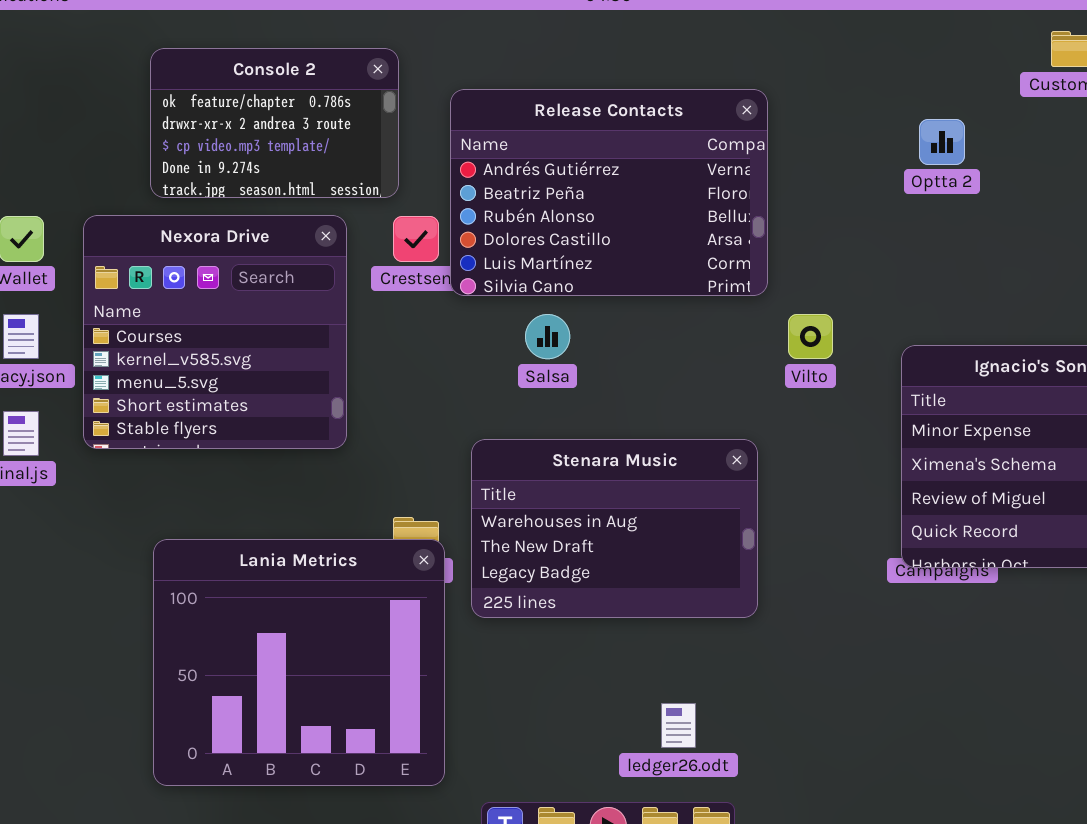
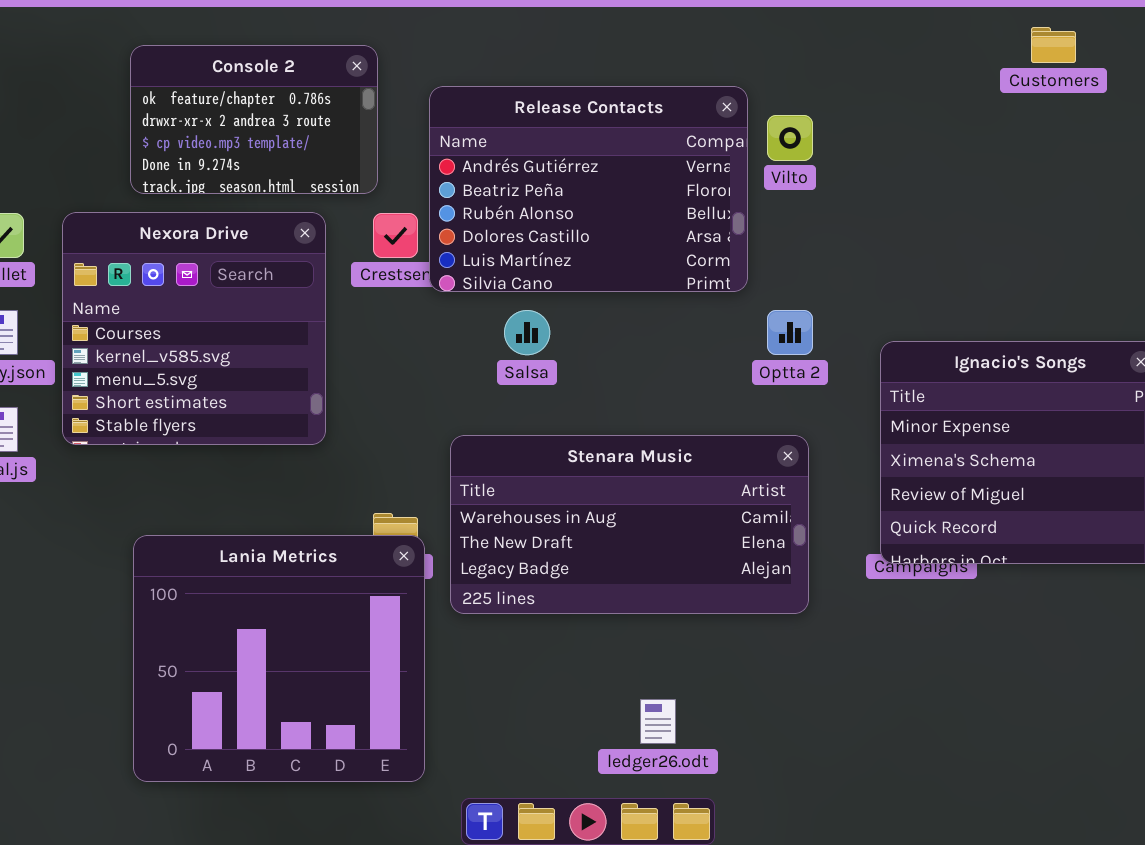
Optta 2: [919,119,965,165] -> [767,310,813,355], moved
Vilto: [788,314,833,359] -> [767,115,813,161], moved
Stenara Music: [471,439,758,618] -> [450,435,809,614], resized

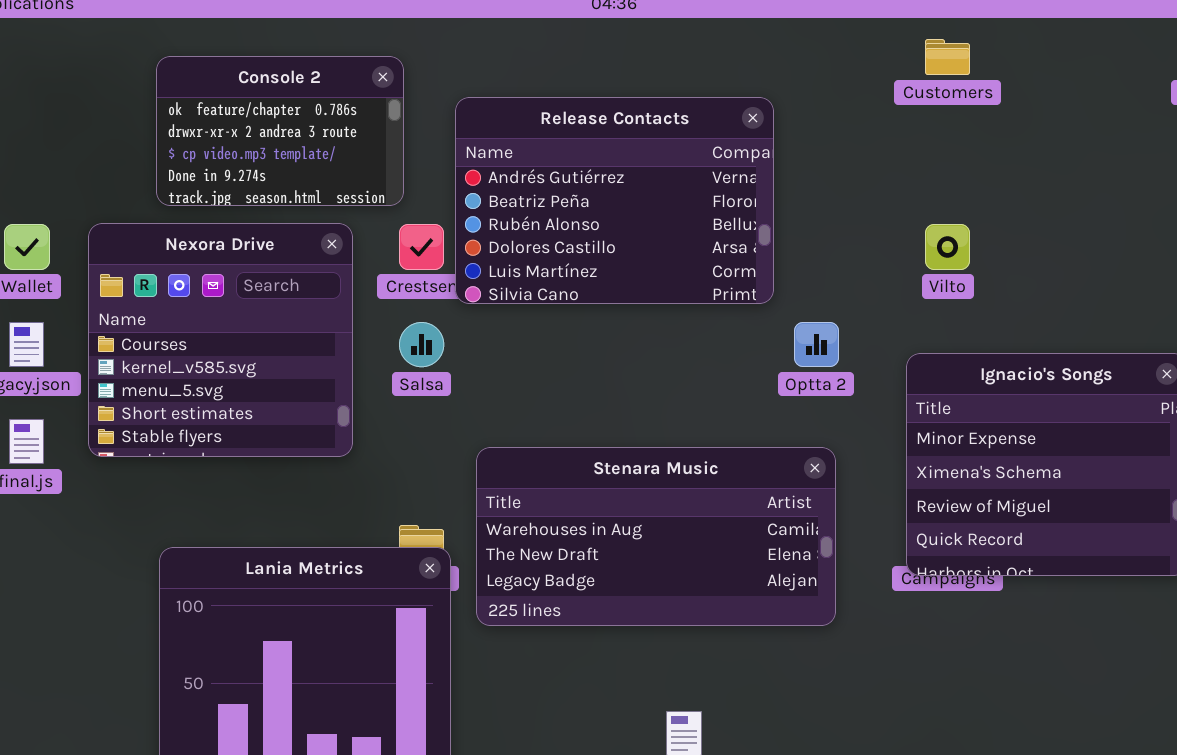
Customers: [1031,27,1076,63] -> [925,39,970,75], moved
Vilto: [767,115,813,161] -> [925,224,970,270], moved
Salsa: [504,310,550,355] -> [399,322,444,367], moved

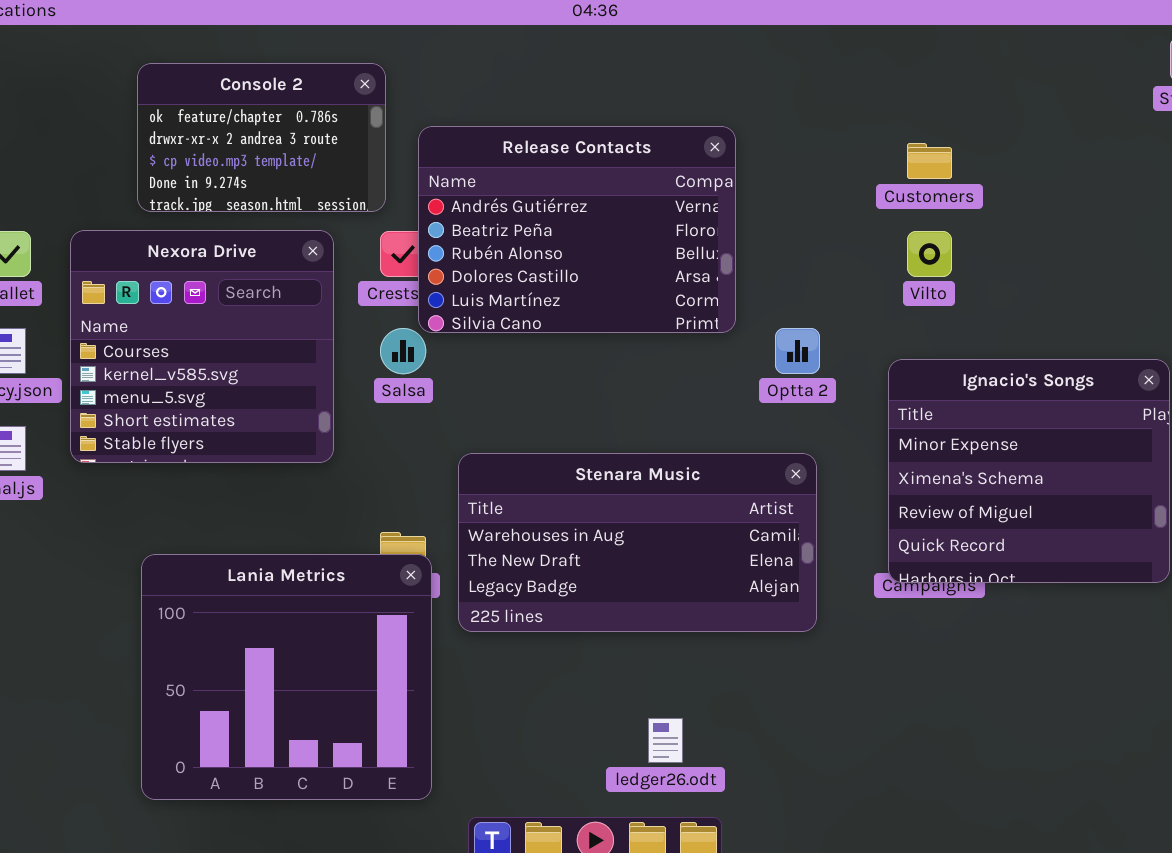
Customers: [925,39,970,75] -> [907,143,952,179], moved
Release Contacts: [455,97,774,304] -> [418,126,736,333], moved

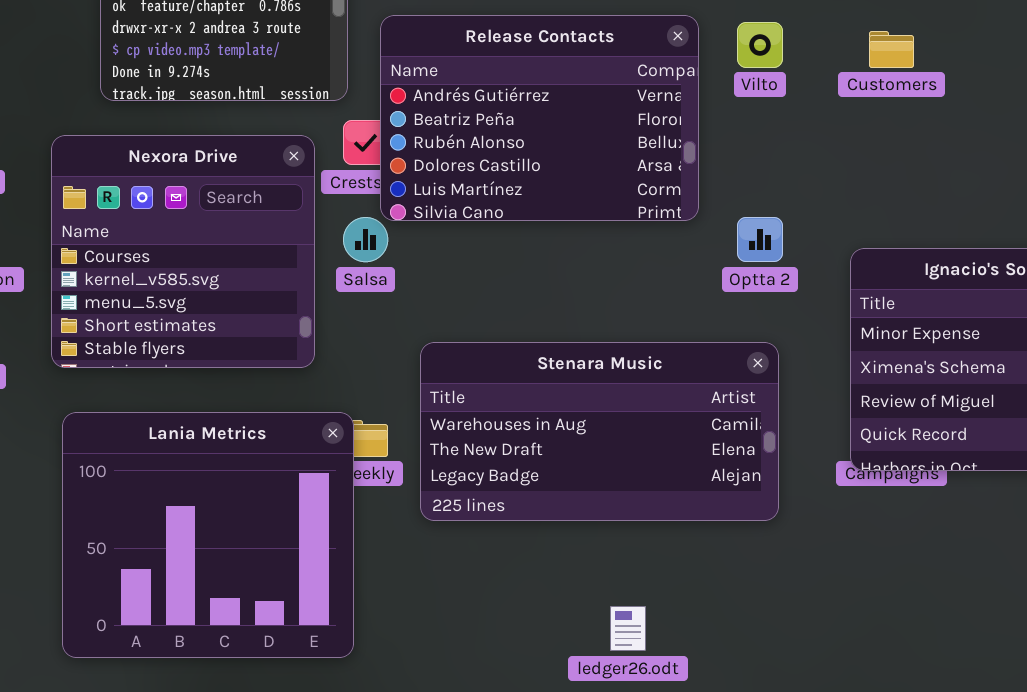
Nexora Drive: [70,230,334,463] -> [51,135,315,368], moved
Vilto: [907,231,952,277] -> [737,22,783,68], moved
Lania Metrics: [141,554,432,800] -> [62,412,354,658], moved

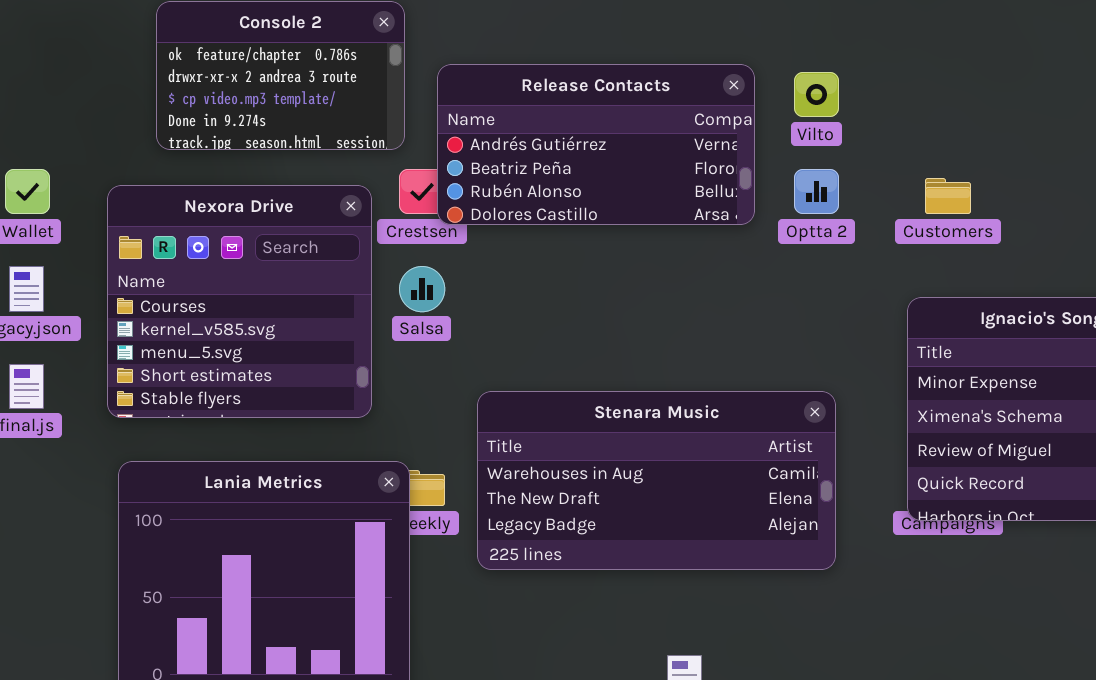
Release Contacts: [380,15,699,221] -> [437,64,755,225], resized
Customers: [869,31,914,68] -> [925,178,971,214], moved
Optta 2: [737,217,783,262] -> [794,169,839,214], moved

